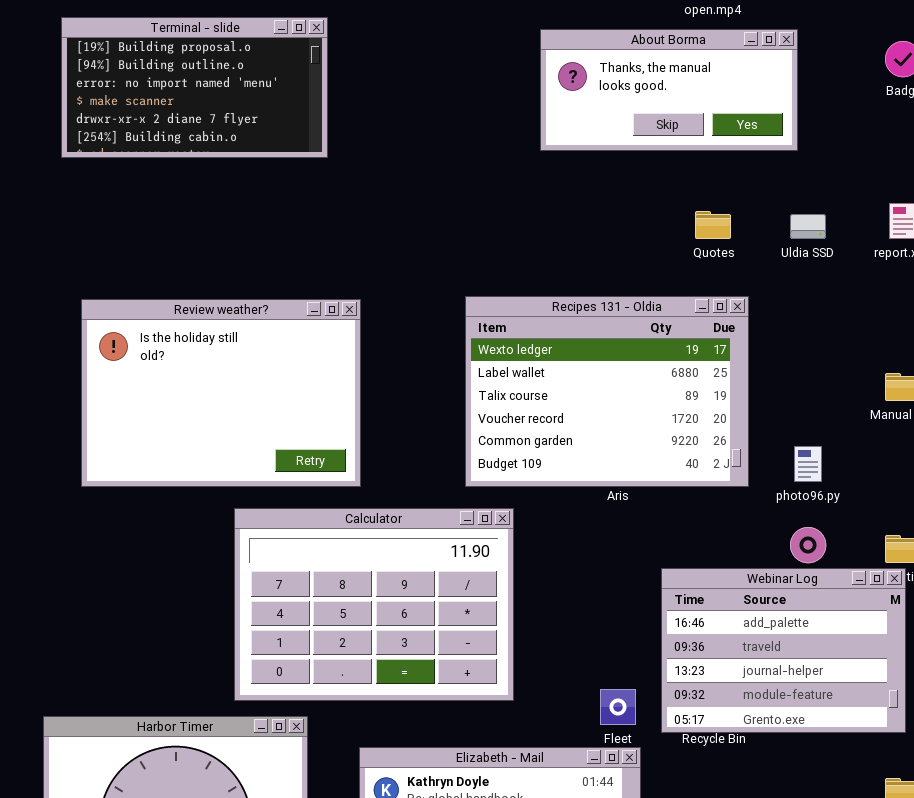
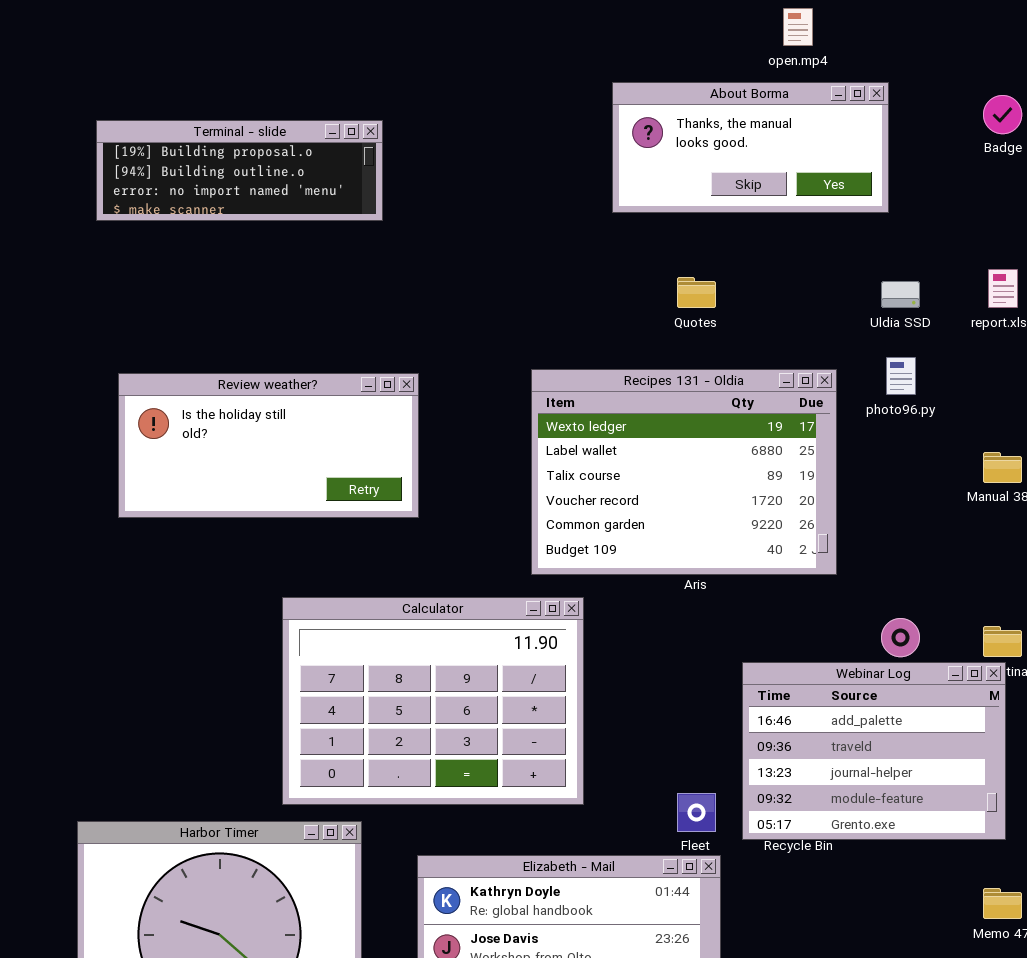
Terminal - slide: [61,17,328,158] -> [96,120,383,221], resized
Quotes: [695,211,731,239] -> [677,277,716,308], moved
Review weather?: [81,299,361,487] -> [118,373,419,518], resized
photo96.py: [794,446,822,482] -> [886,357,916,395], moved

